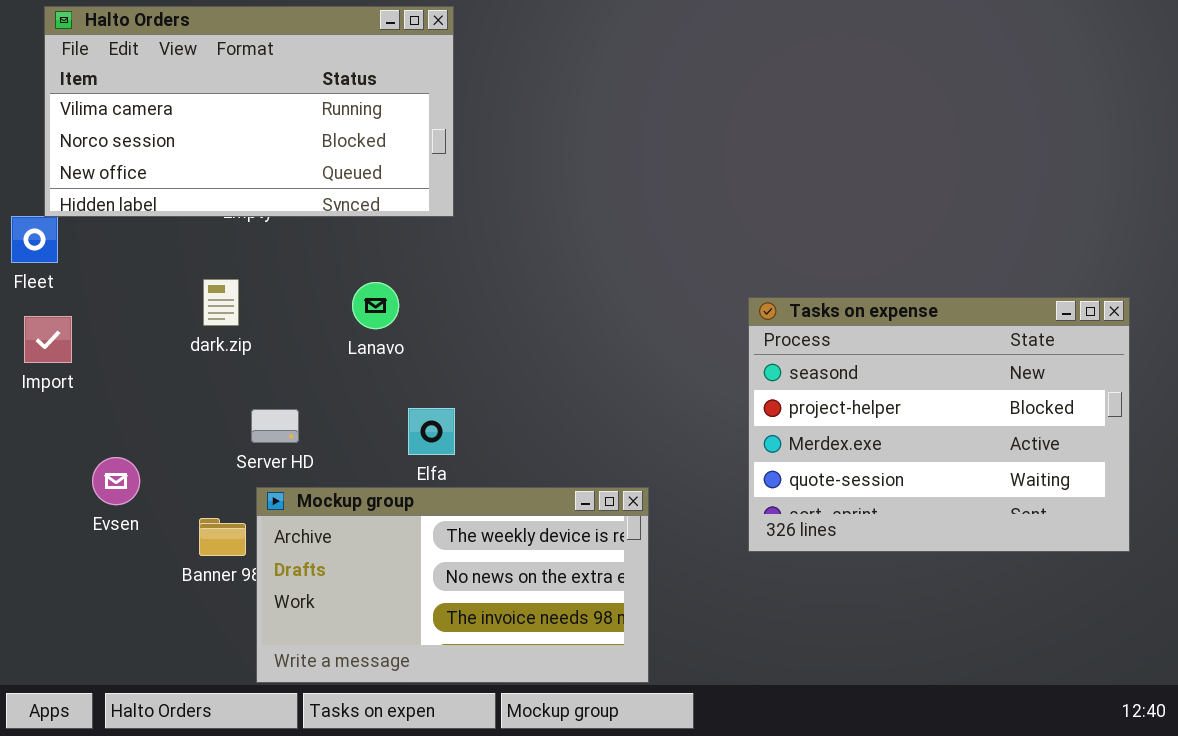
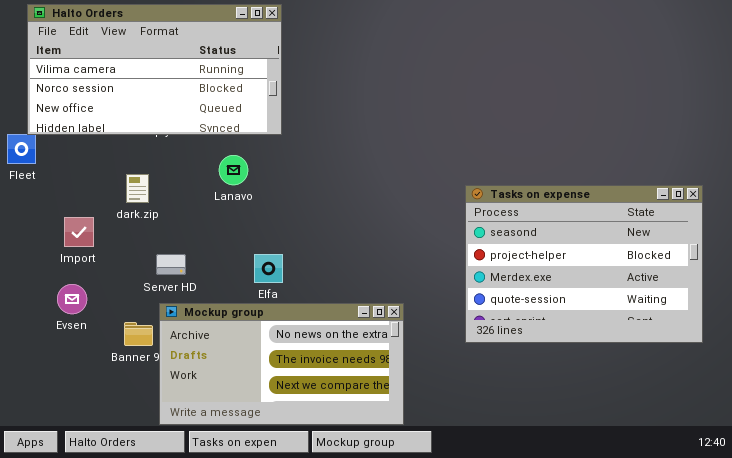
Lanavo: [352,282,399,329] -> [219,155,248,185], moved
Import: [24,316,72,363] -> [64,217,94,247], moved
Mockup group: [256,487,649,683] -> [159,303,404,425], scrolled down 1 row

